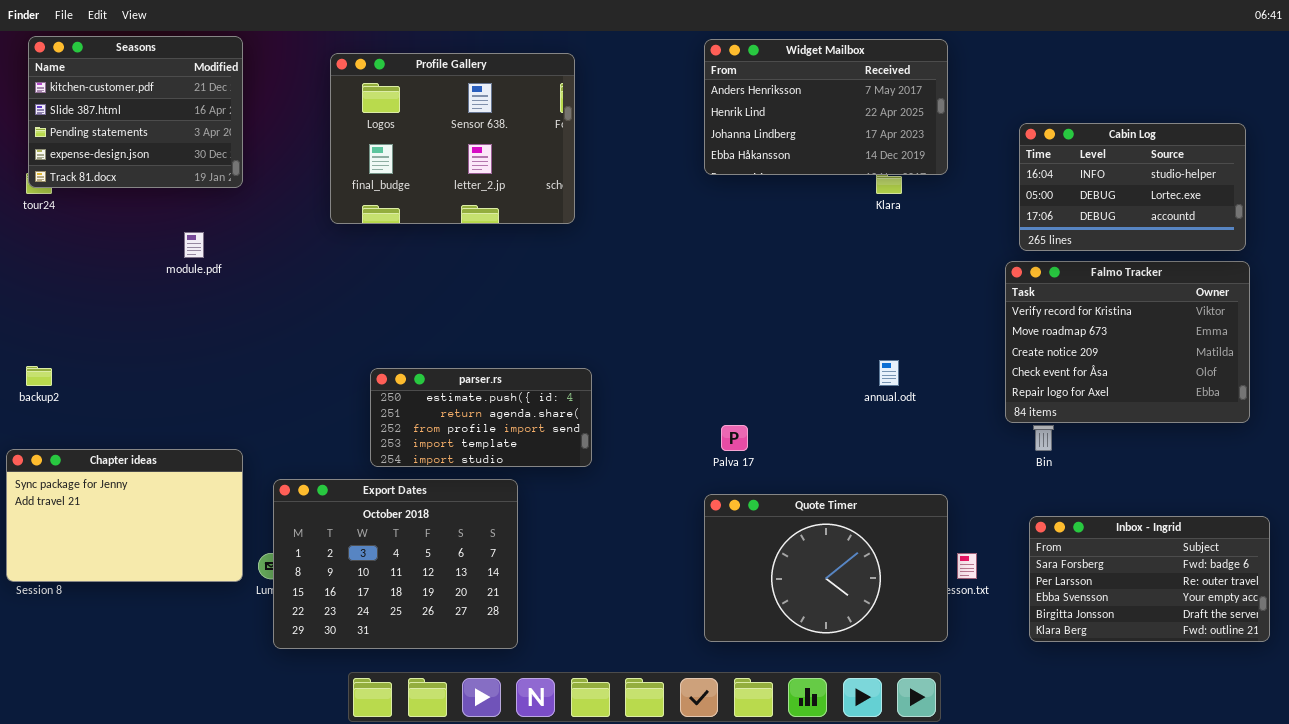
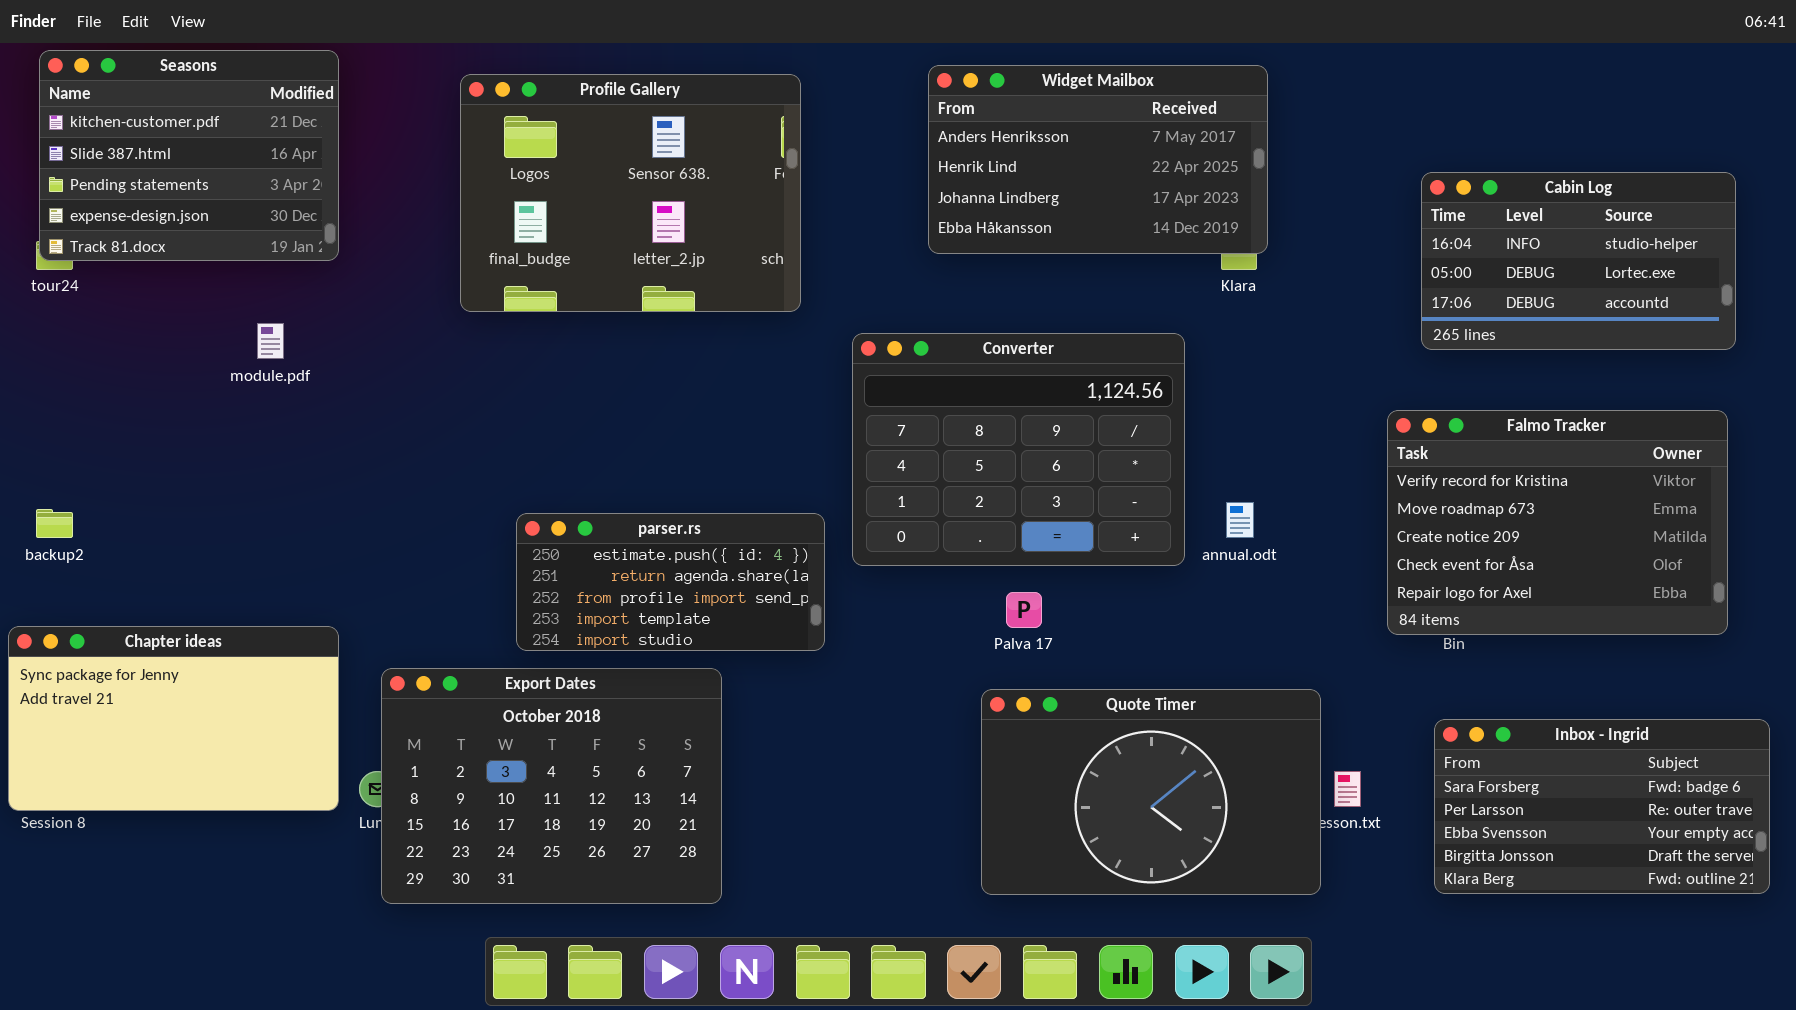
Widget Mailbox: [704,39,948,175] -> [928,65,1268,254], moved
Converter: none -> [852,333,1185,566], opened
Falmo Tracker: [1005,261,1250,423] -> [1387,410,1728,635], moved

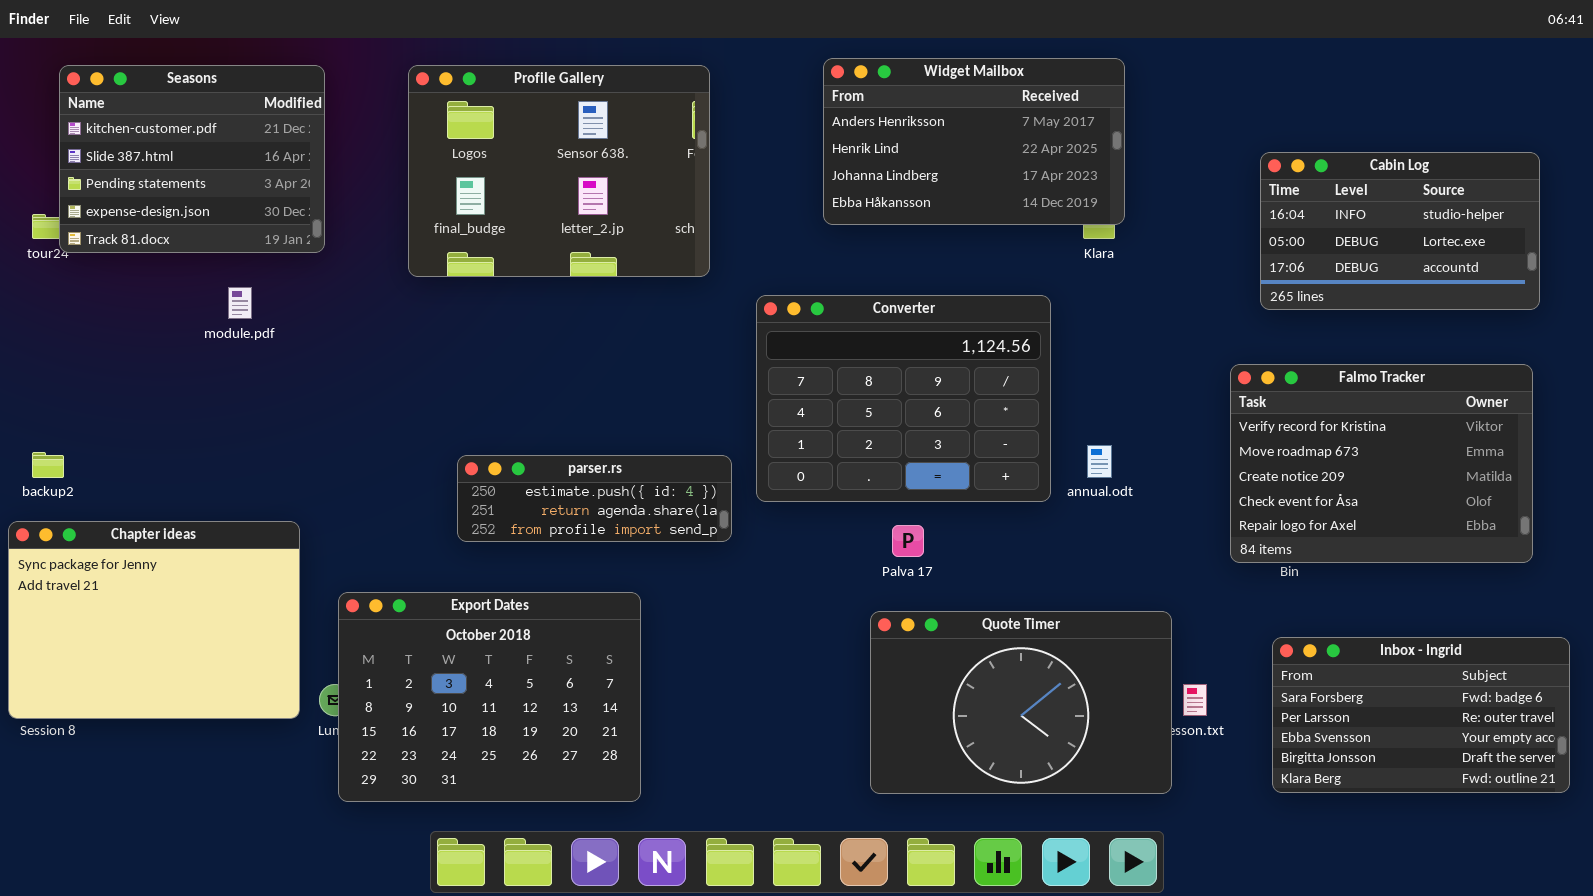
Seasons: [39,50,339,261] -> [59,65,325,253], moved
parser.rs: [516,513,825,651] -> [457,455,732,542], resized
Chapter ideas: [8,626,339,811] -> [8,521,300,719], resized

